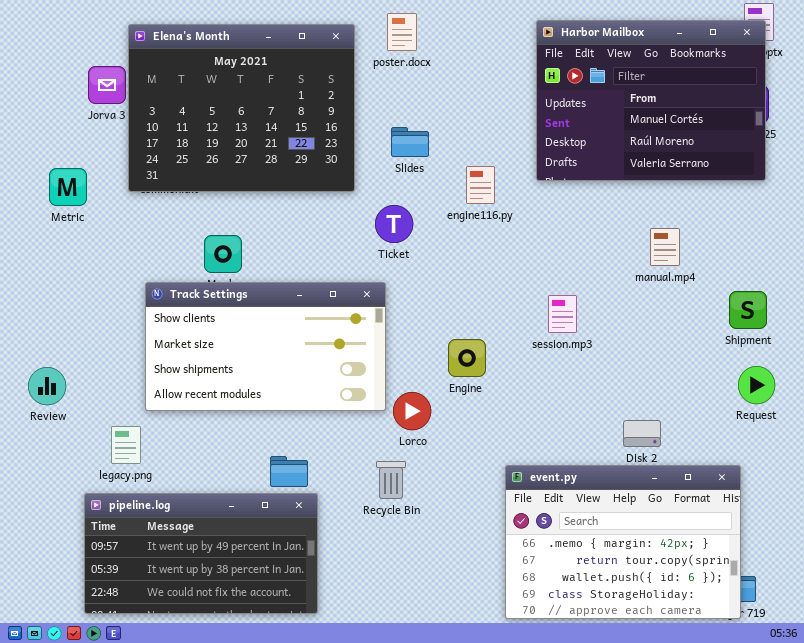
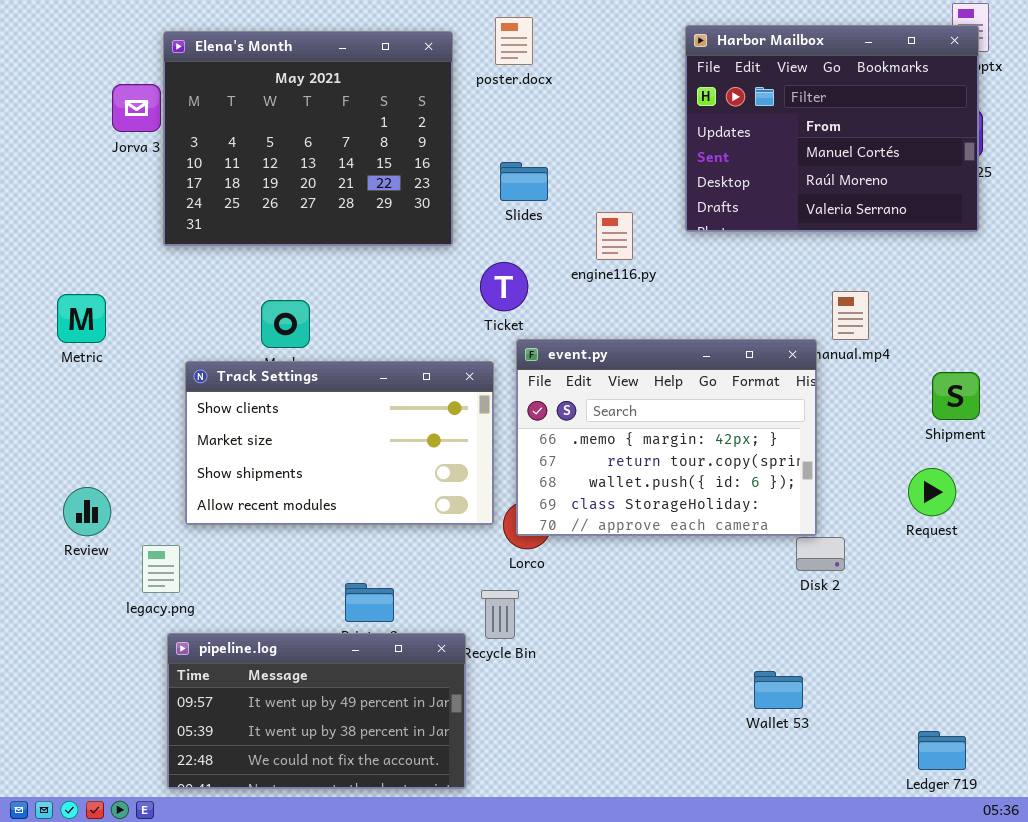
Metric: [49,168,87,206] -> [57,294,106,343], moved
Request: [738,366,775,404] -> [908,468,956,516], moved
Review: [28,367,66,405] -> [63,487,111,536], moved
event.py: [505,465,741,619] -> [516,339,817,536], moved
pipeline.log: [84,493,318,614] -> [167,633,466,789], moved

